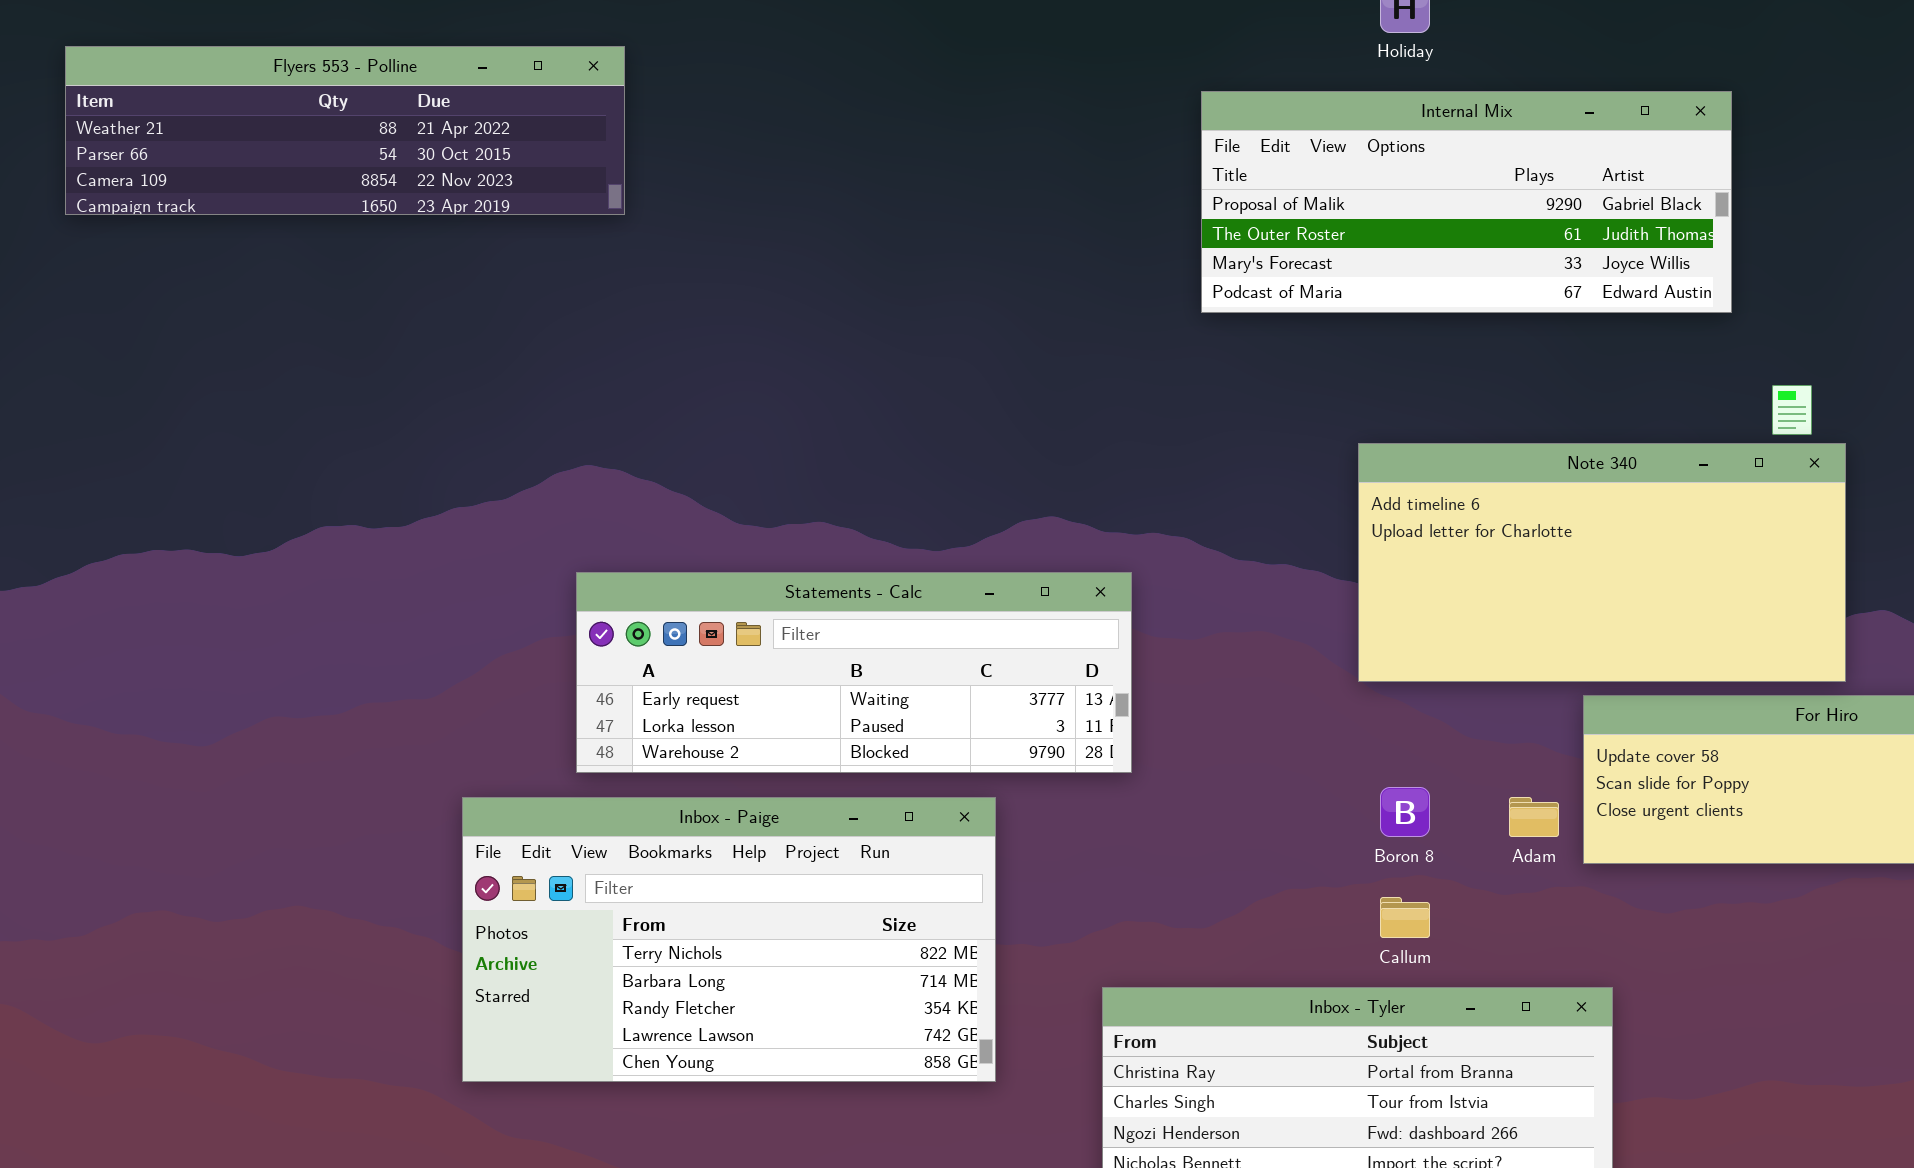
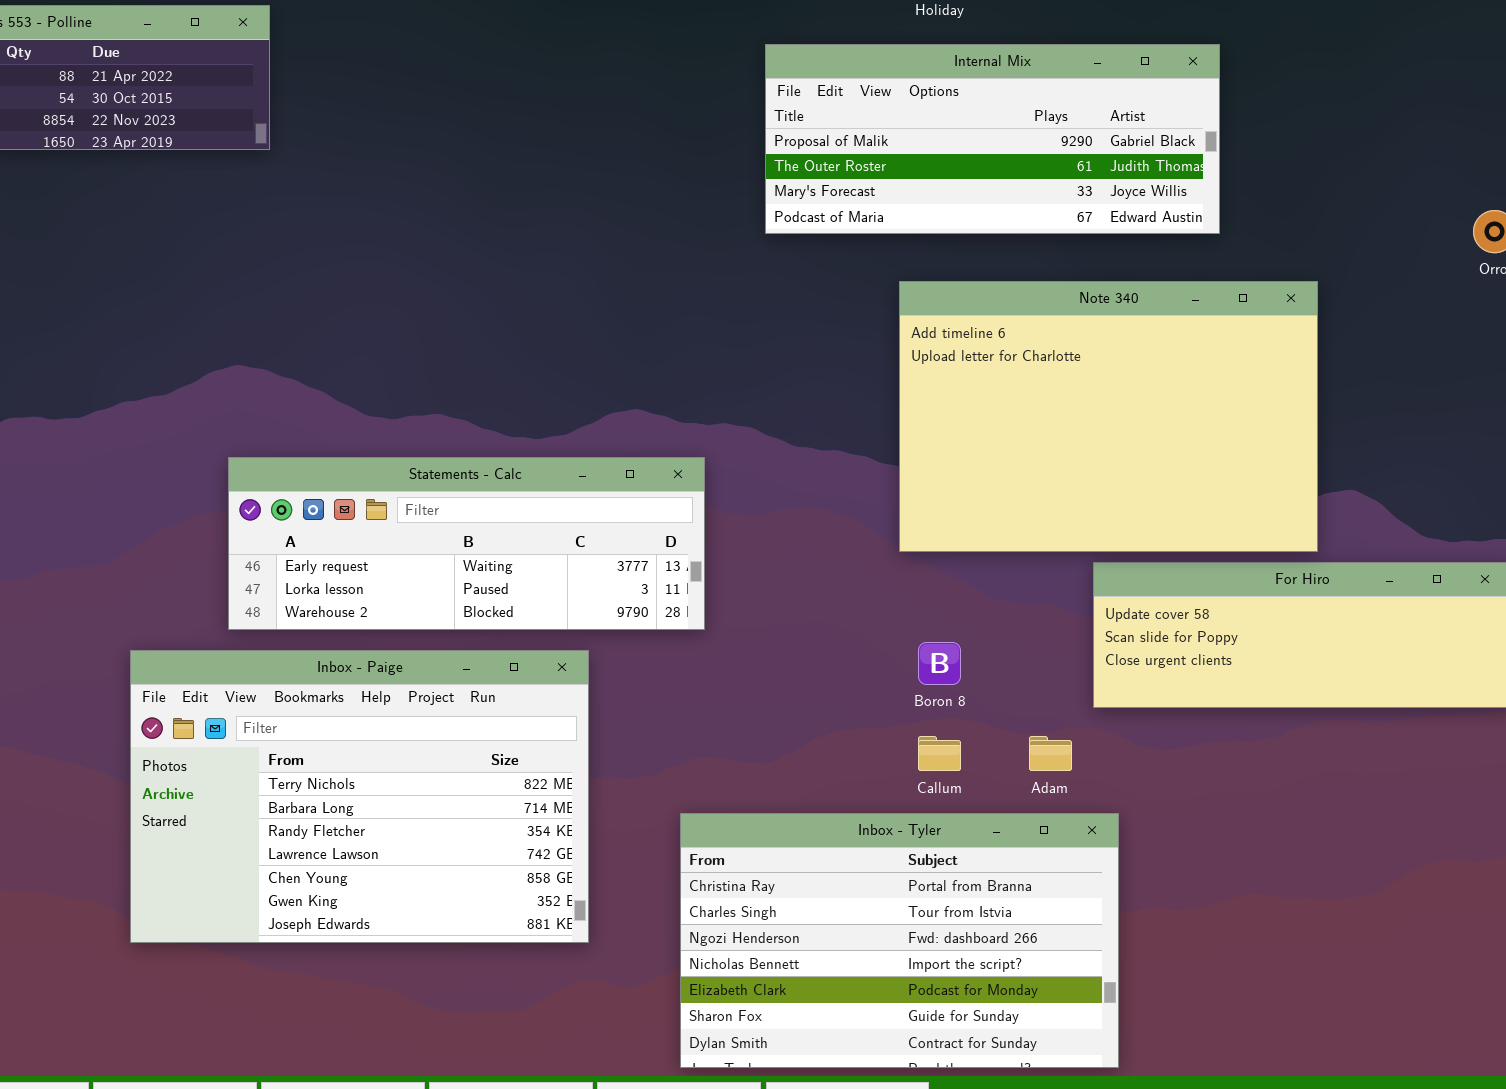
Note 340: [1358,443,1846,682] -> [899,281,1318,552], resized
Inbox - Paige: [462,797,996,1082] -> [130,650,589,943], resized
Adam: [1509,797,1559,837] -> [1029,736,1072,771], moved

